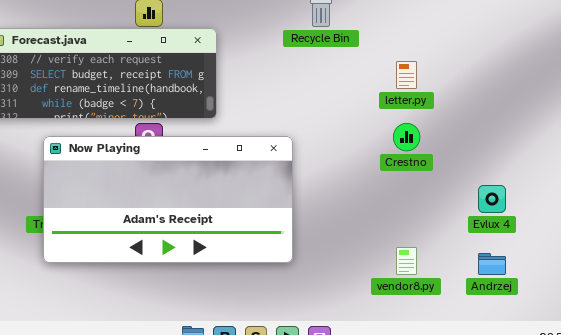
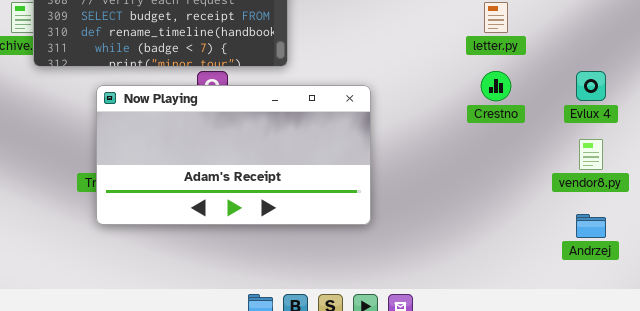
Evlux 4: [478,185,506,213] -> [576,71,606,101], moved
vendor8.py: [396,247,417,275] -> [579,139,603,170], moved

